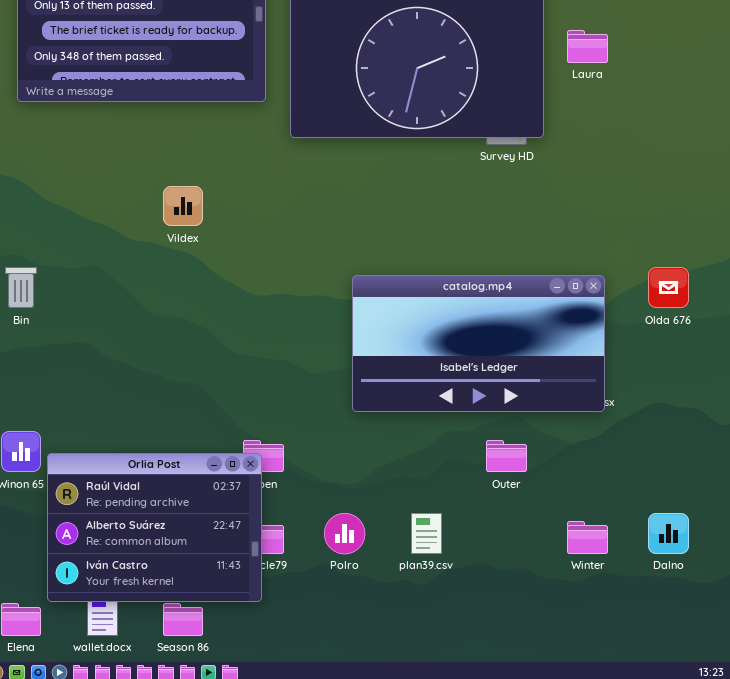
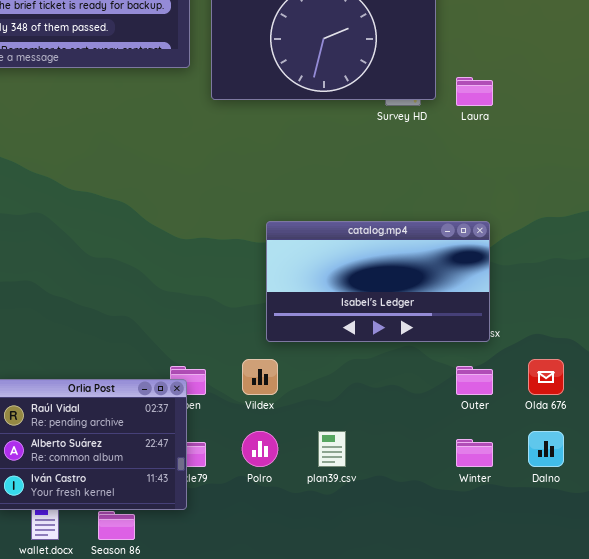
Laura: [567,30,608,63] -> [456,77,493,106], moved
Vildex: [163,186,203,226] -> [242,359,278,395], moved
Olda 676: [648,267,689,308] -> [528,359,564,395], moved
Outer: [486,440,527,472] -> [456,366,493,395], moved

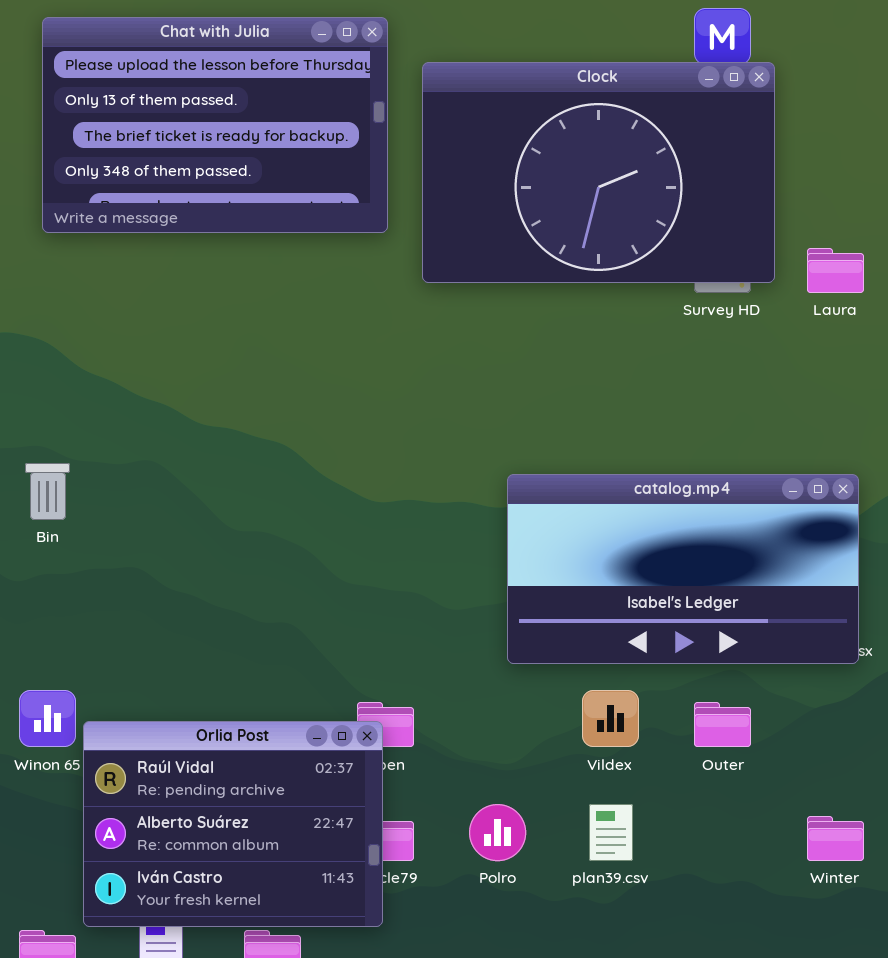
Vildex: [242,359,278,395] -> [582,690,639,747], moved
Outer: [456,366,493,395] -> [694,702,751,747], moved

